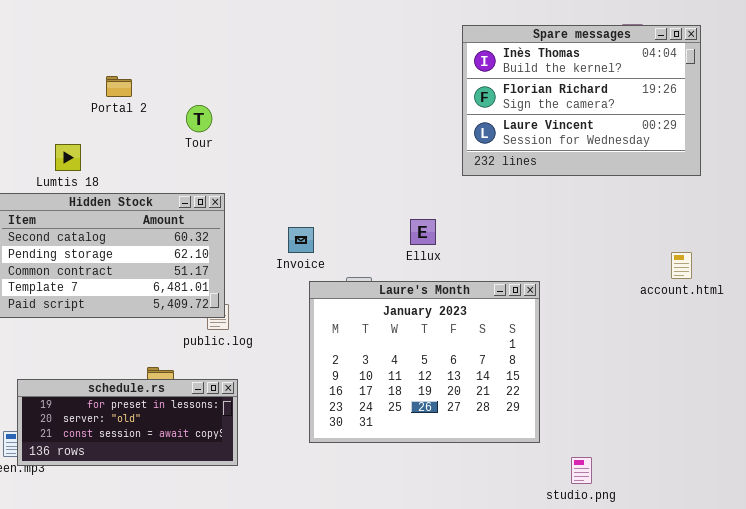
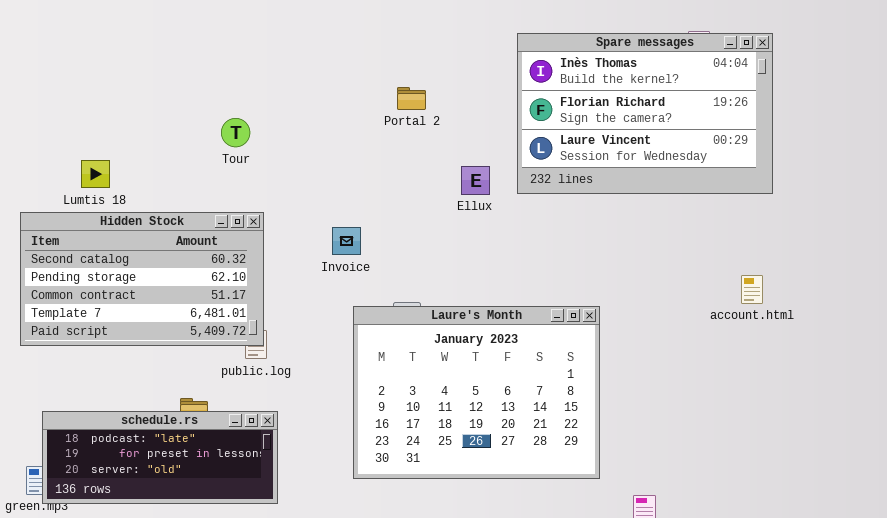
Portal 2: [106,76,132,97] -> [397,87,426,110], moved
Ellux: [410,219,436,245] -> [461,166,490,195], moved
Invoice: [288,227,314,253] -> [332,227,361,255], moved
schedule.rs: [17,379,238,466] -> [42,411,278,504], scrolled up 1 row

